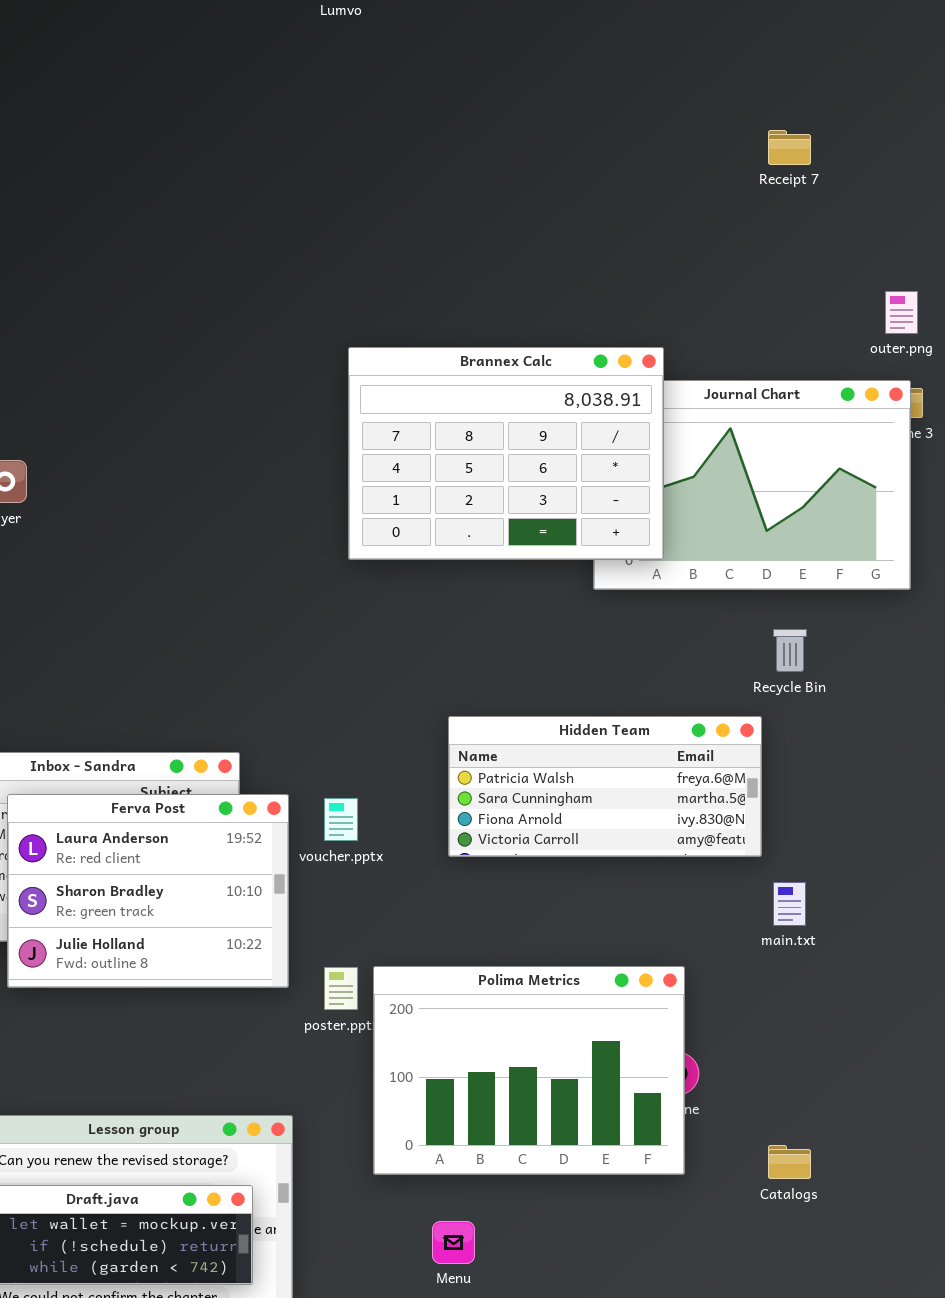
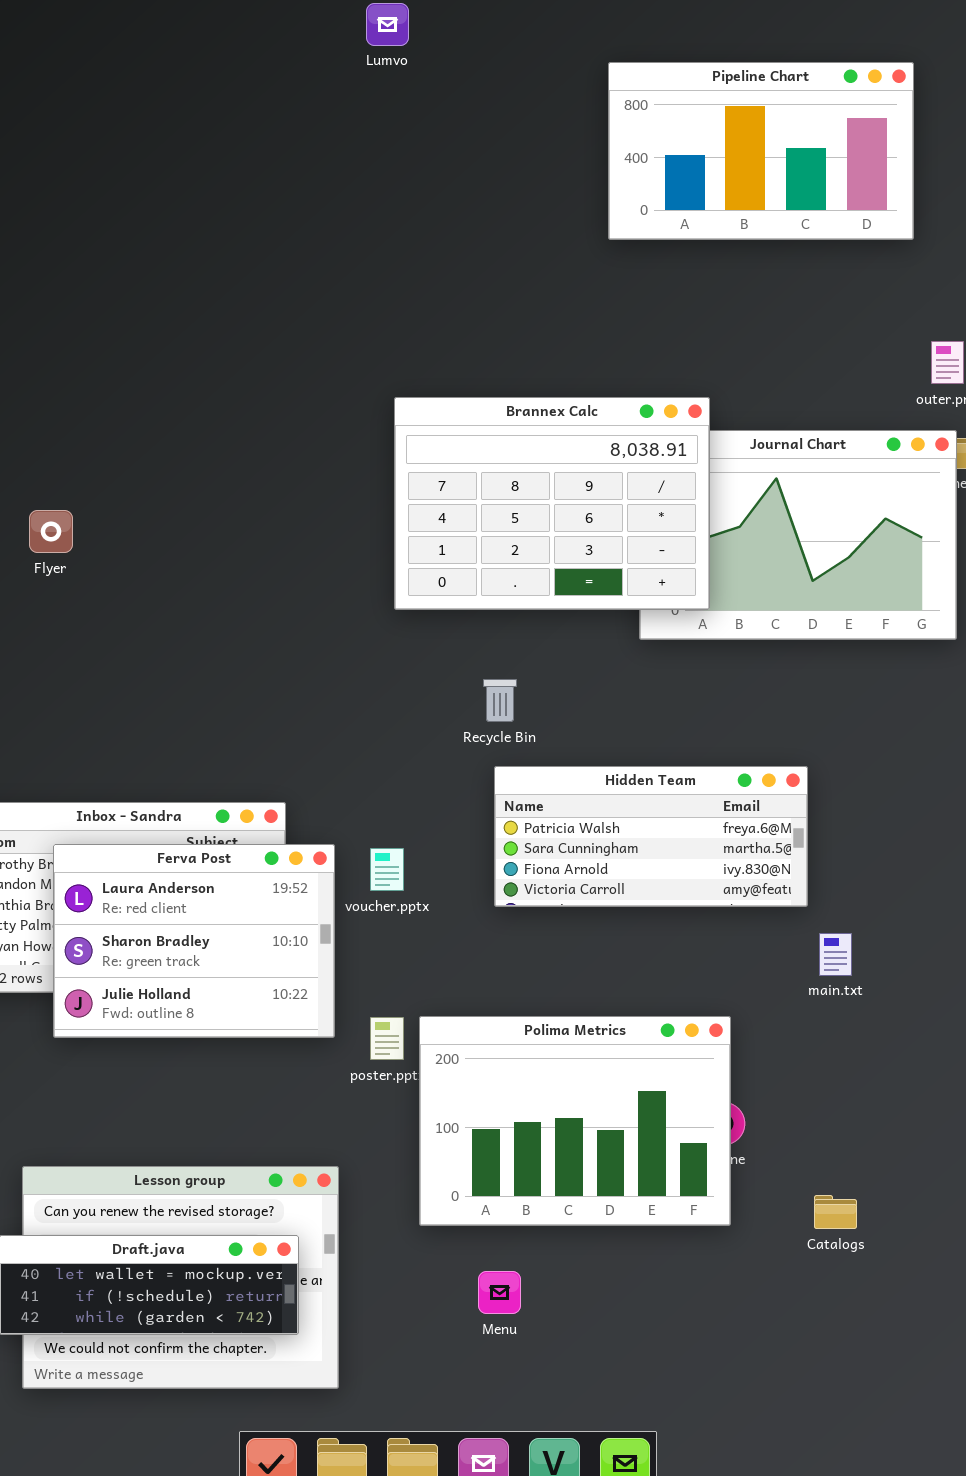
Pipeline Chart: none -> [608,62,914,240], opened
Recycle Bin: [773,629,807,672] -> [483,679,517,722], moved

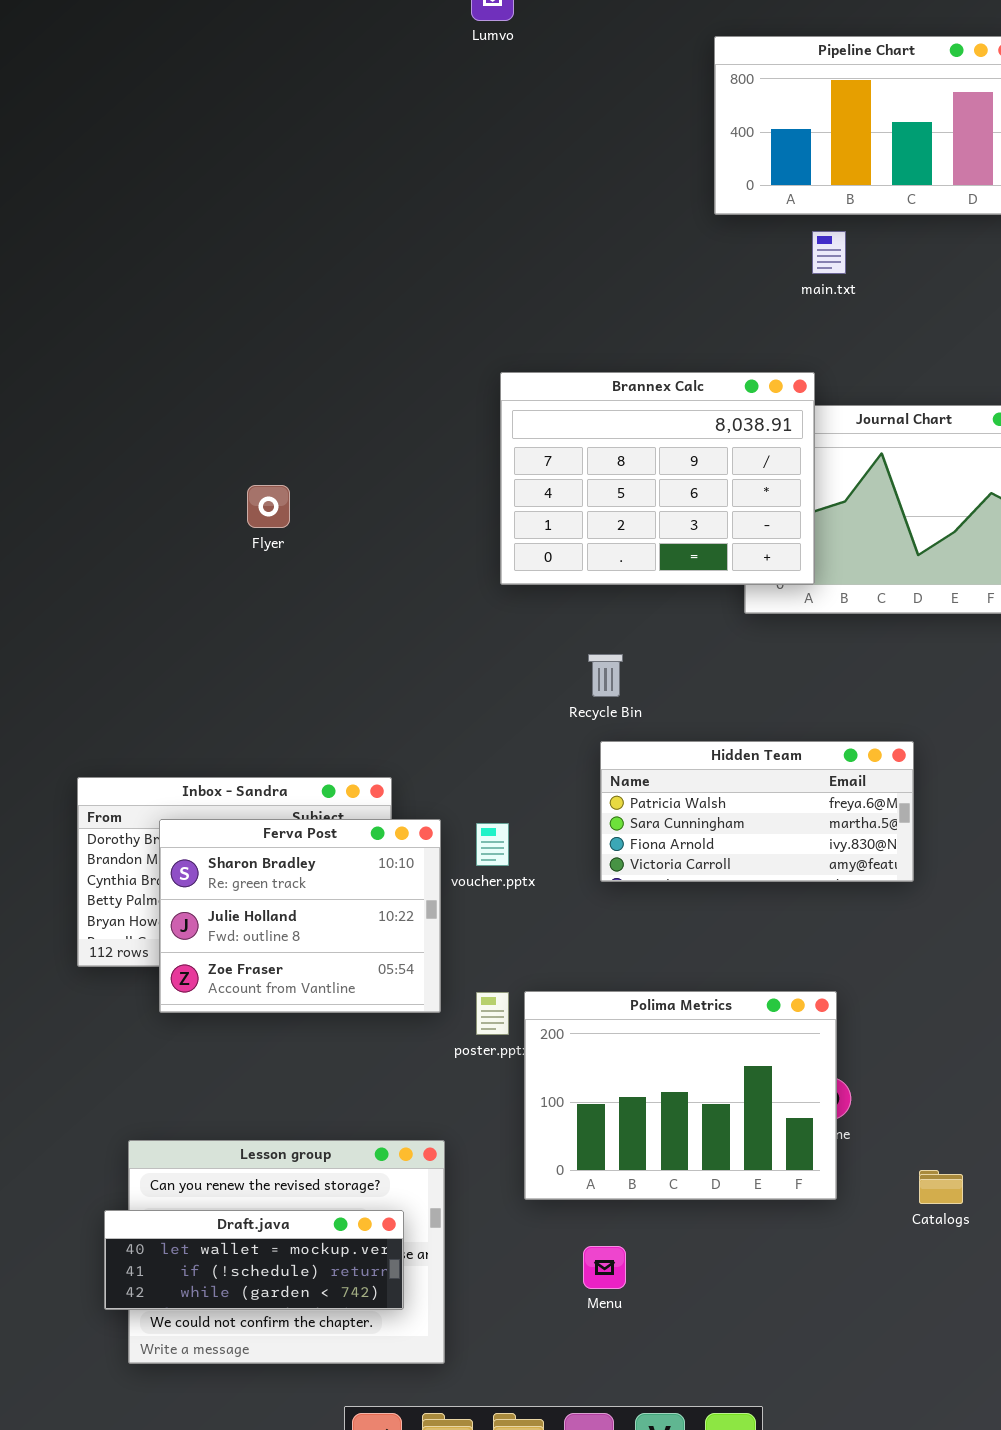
Flyer: [29,510,73,553] -> [247,485,290,528], moved
Ferva Post: [53,844,335,1038] -> [159,819,441,1013], scrolled down 1 row
main.txt: [819,933,852,976] -> [812,231,846,274], moved

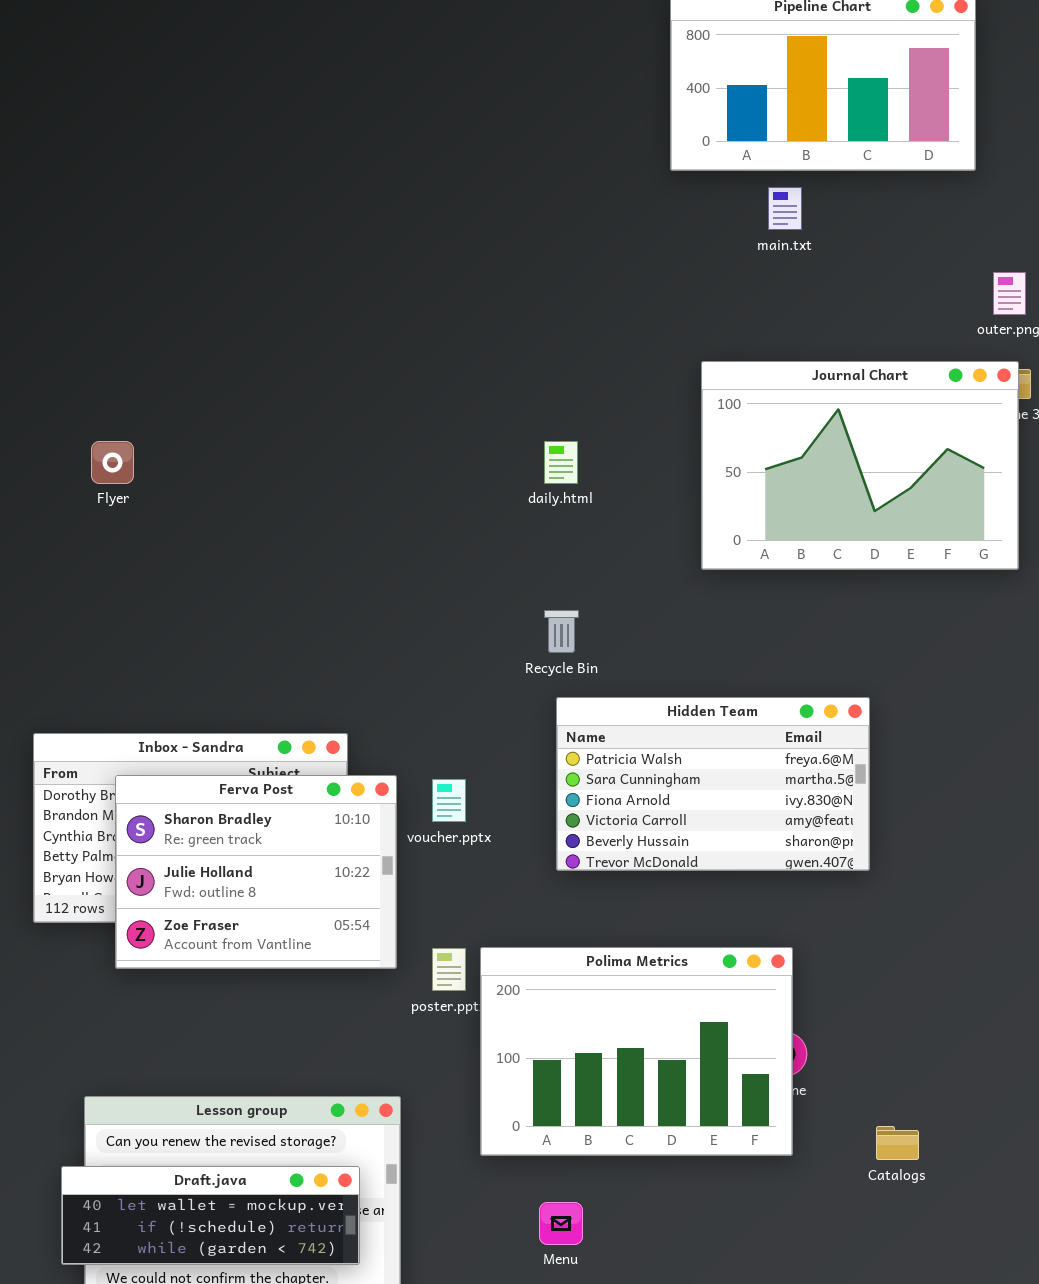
Brannex Calc: [500,372,815,585] -> none, closed
Flyer: [247,485,290,528] -> [91,441,134,484], moved
Hidden Team: [600,741,914,882] -> [556,697,870,871], resized

